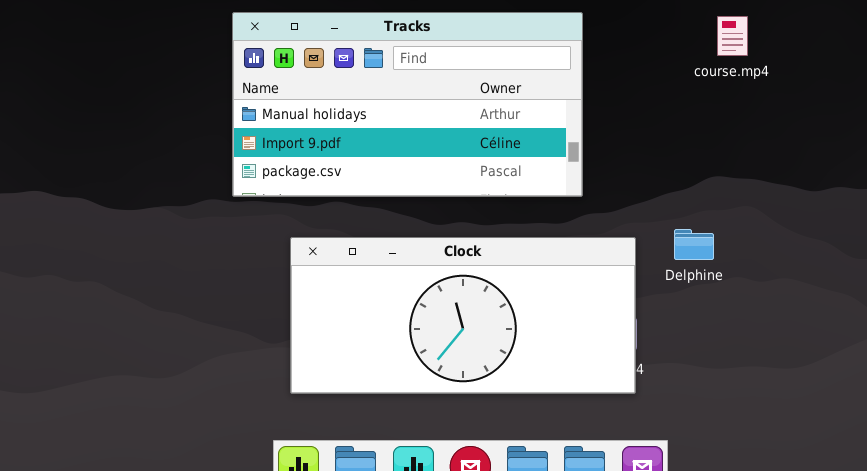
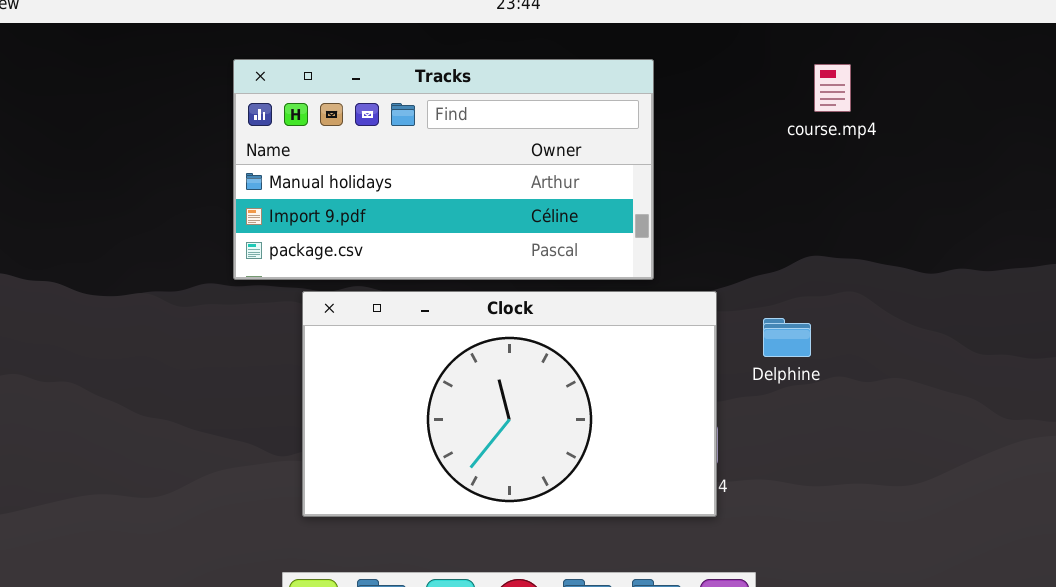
Clock: [290,237,636,394] -> [302,291,717,517], resized

